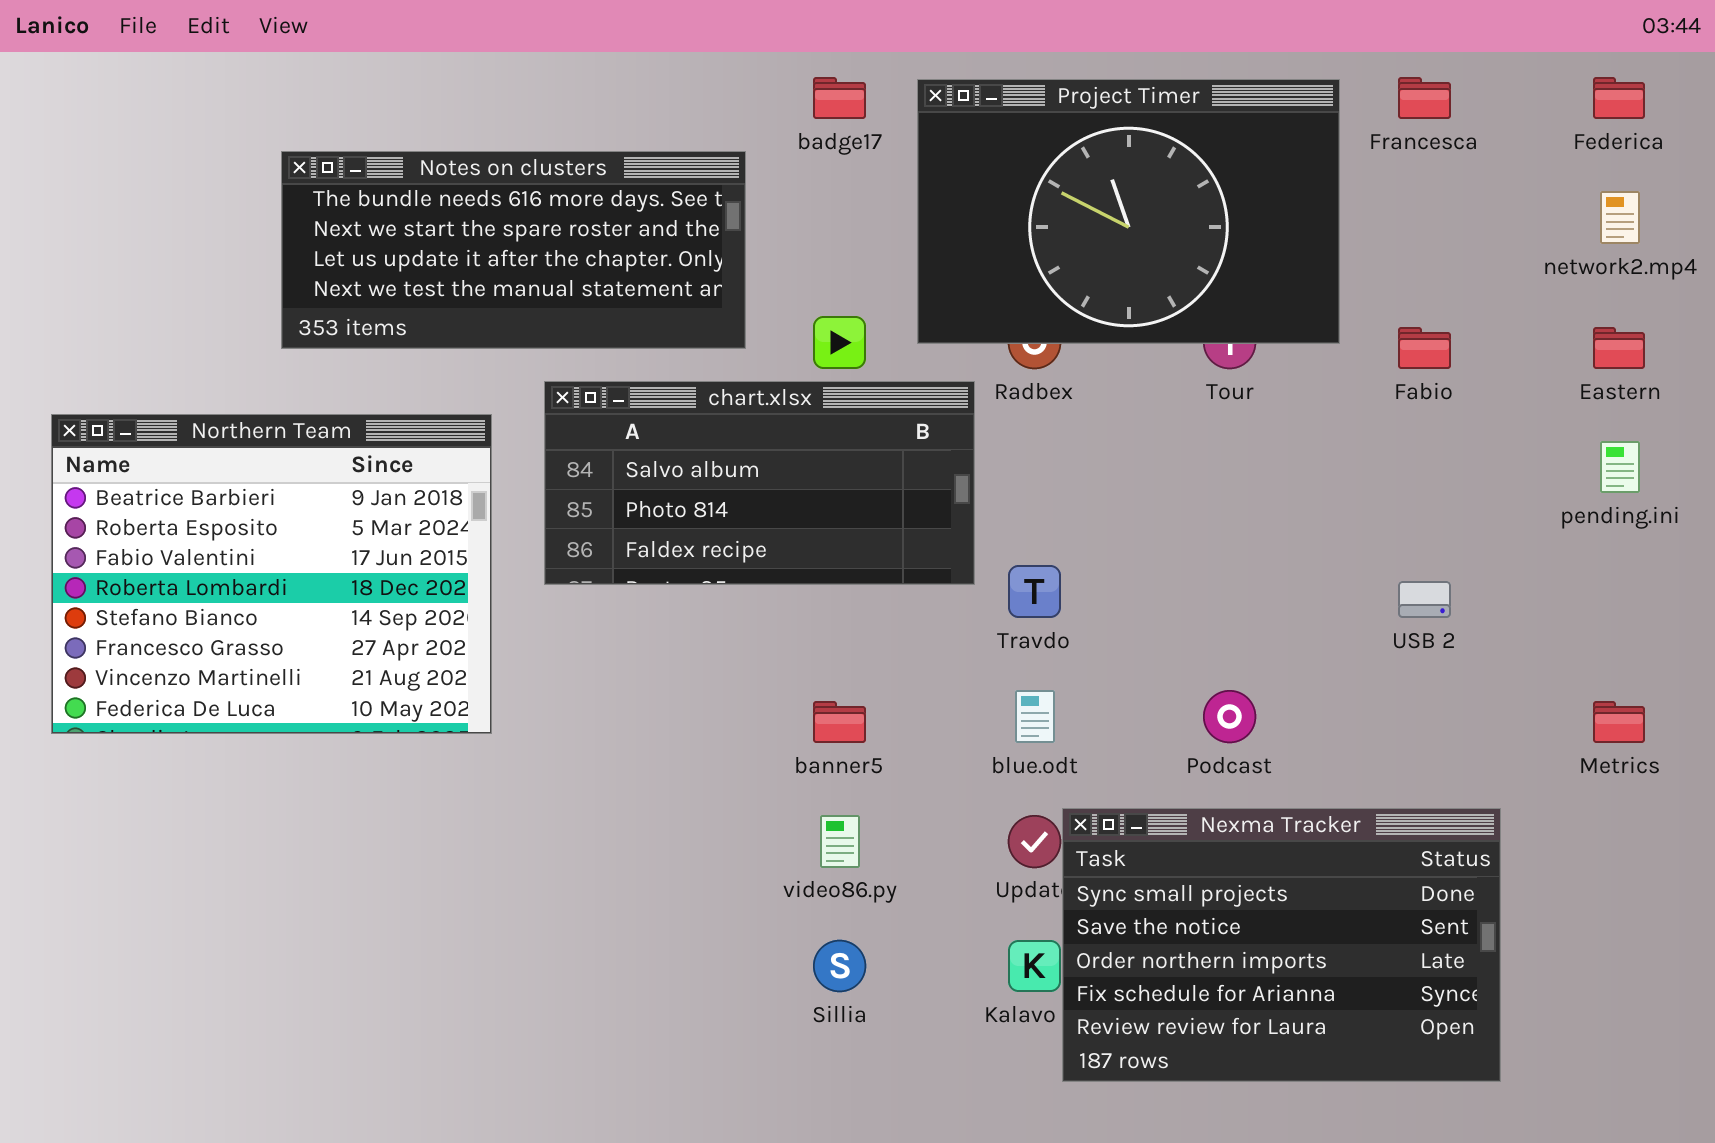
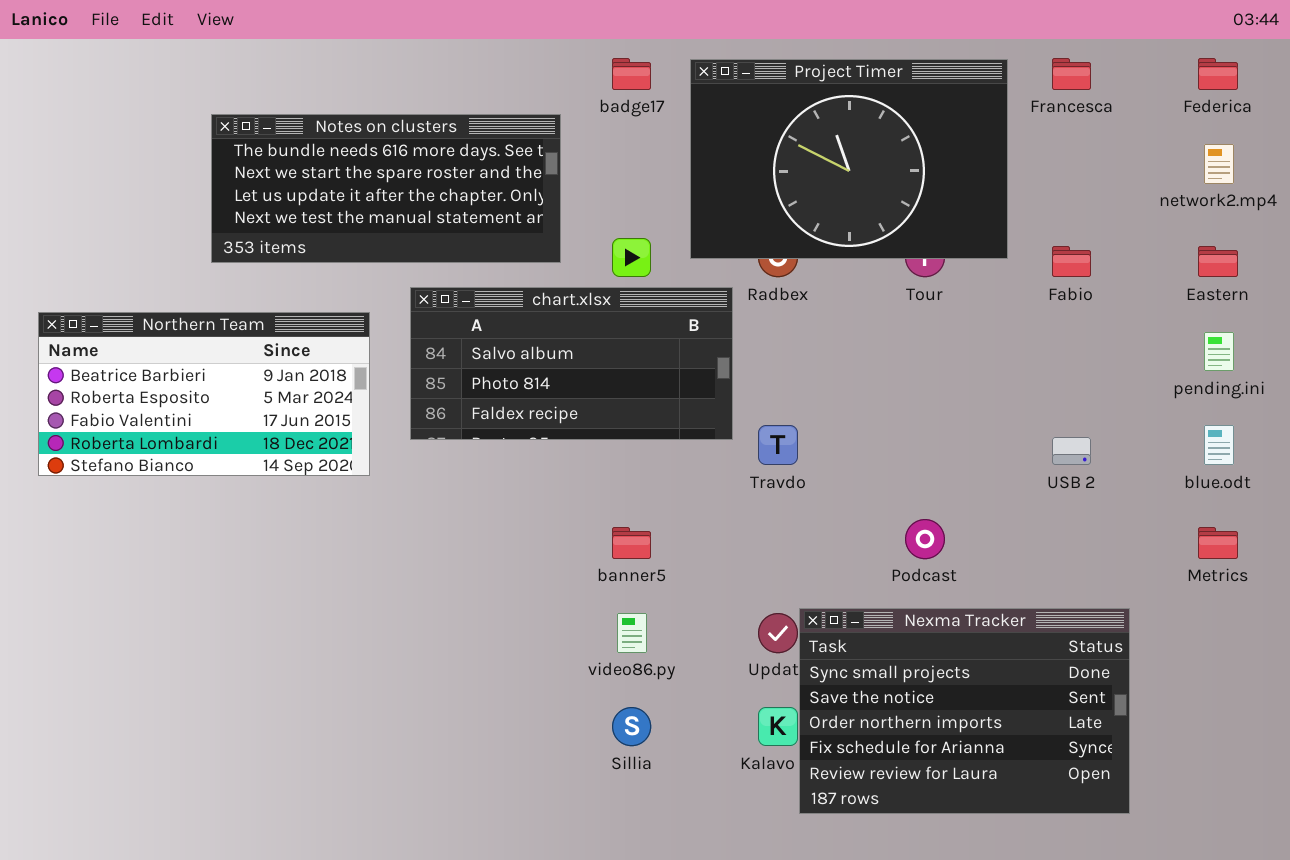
Northern Team: [51,414,492,734] -> [38,312,370,476], resized
blue.odt: [1015,690,1055,743] -> [1204,425,1234,465], moved

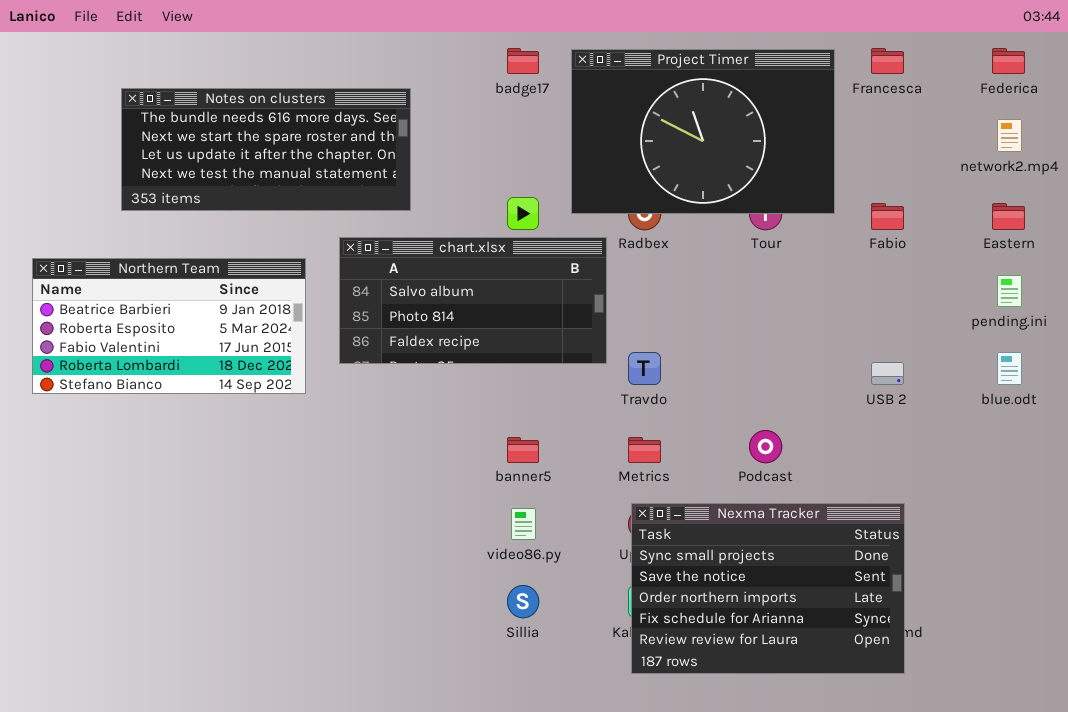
Notes on clusters: [211,114,561,263] -> [121,88,411,211], moved
Metrics: [1198,527,1238,559] -> [628,437,661,463], moved
Nexma Tracker: [799,608,1130,814] -> [631,503,905,674], moved

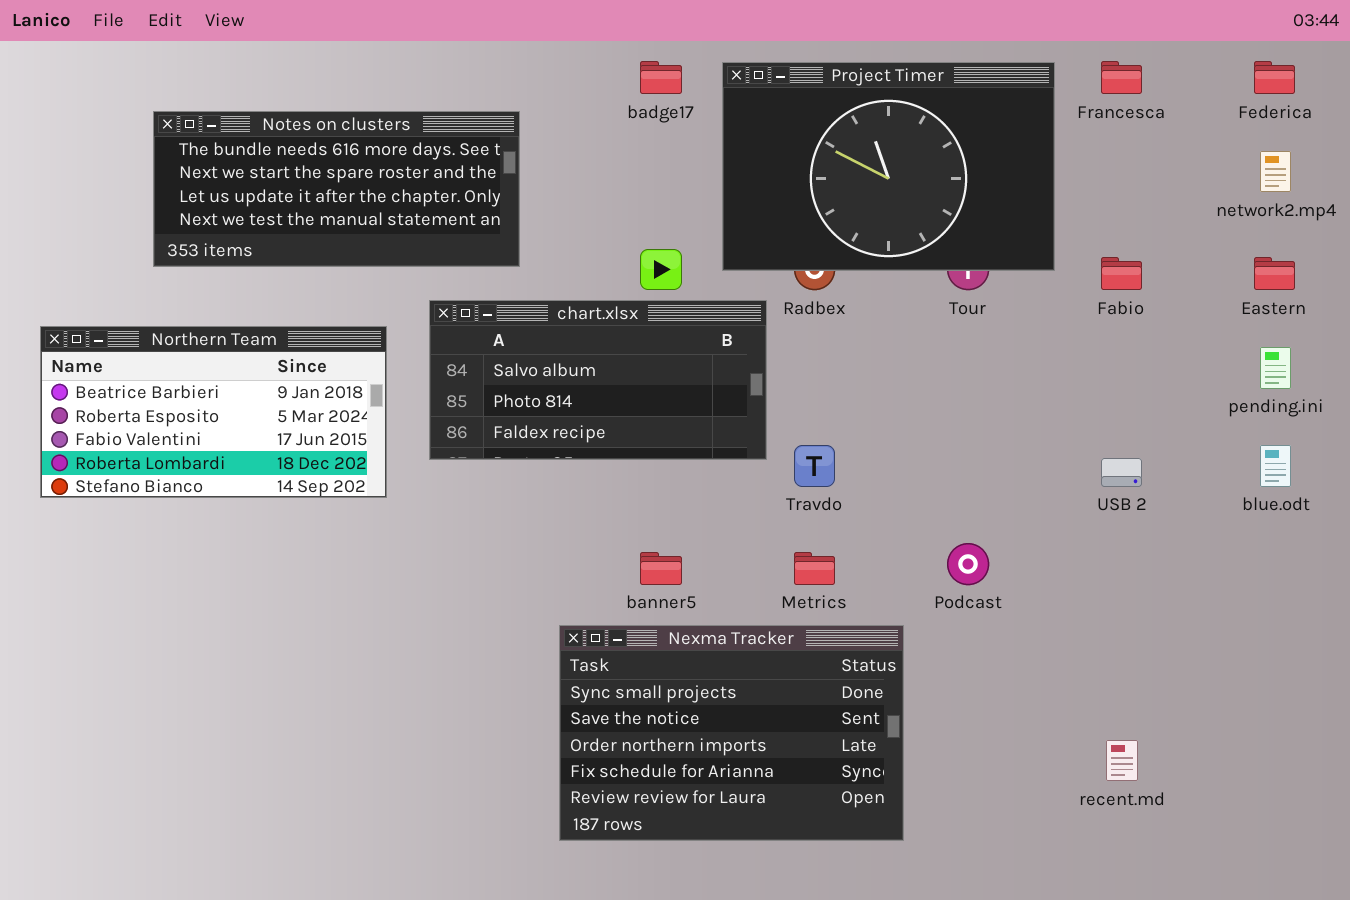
Nexma Tracker: [631,503,905,674] -> [559,625,904,841], moved

